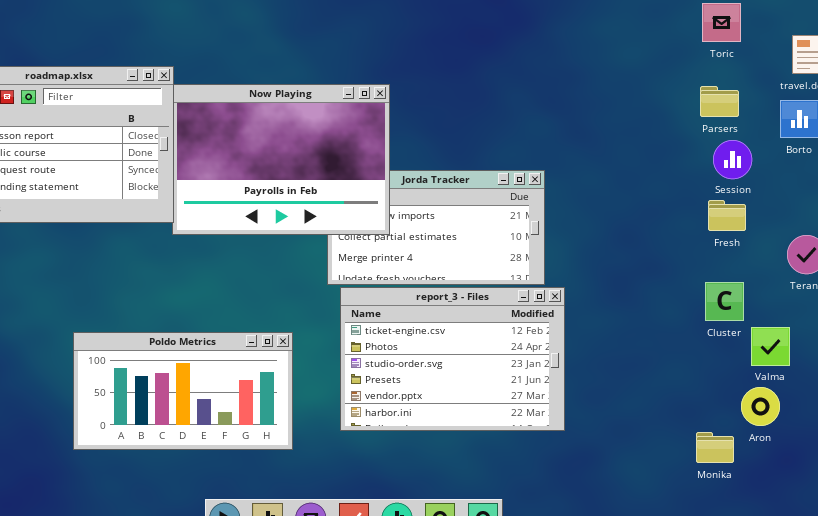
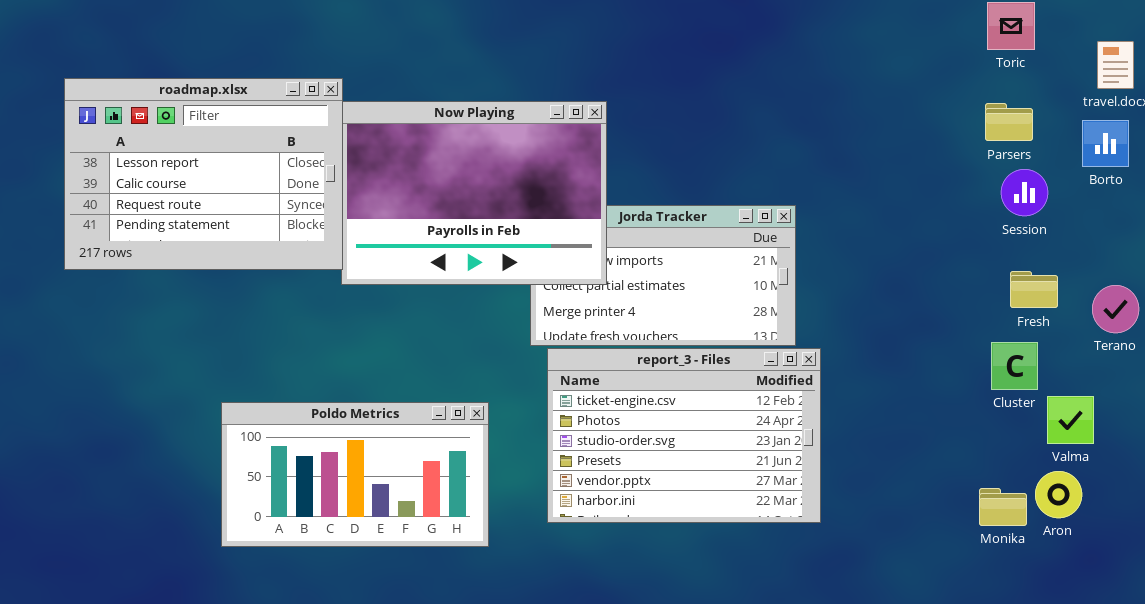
Fresh: [708,200,746,231] -> [1010,271,1058,308], moved
Monika: [696,432,734,463] -> [979,488,1027,526], moved

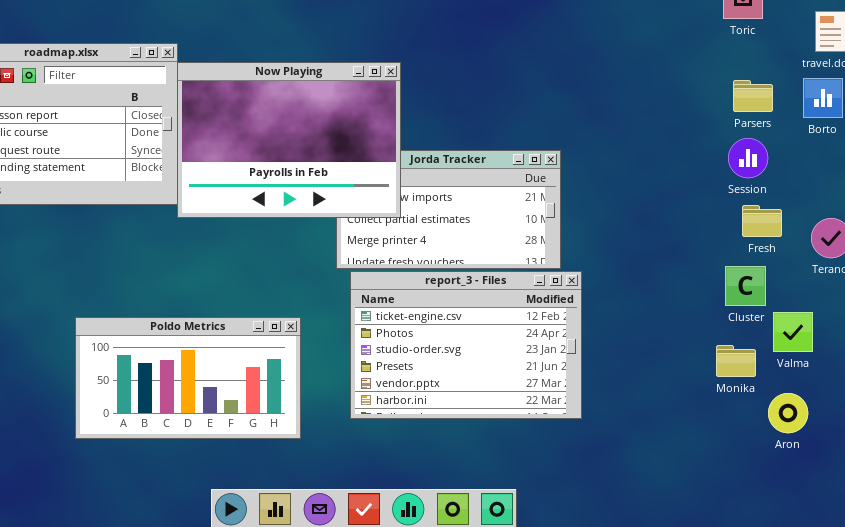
Parsers: [985,103,1033,141] -> [733,80,773,112], moved
Session: [1001,169,1048,216] -> [728,138,768,178], moved
Aron: [1035,471,1082,518] -> [768,393,808,433], moved
Monika: [979,488,1027,526] -> [716,345,756,377], moved

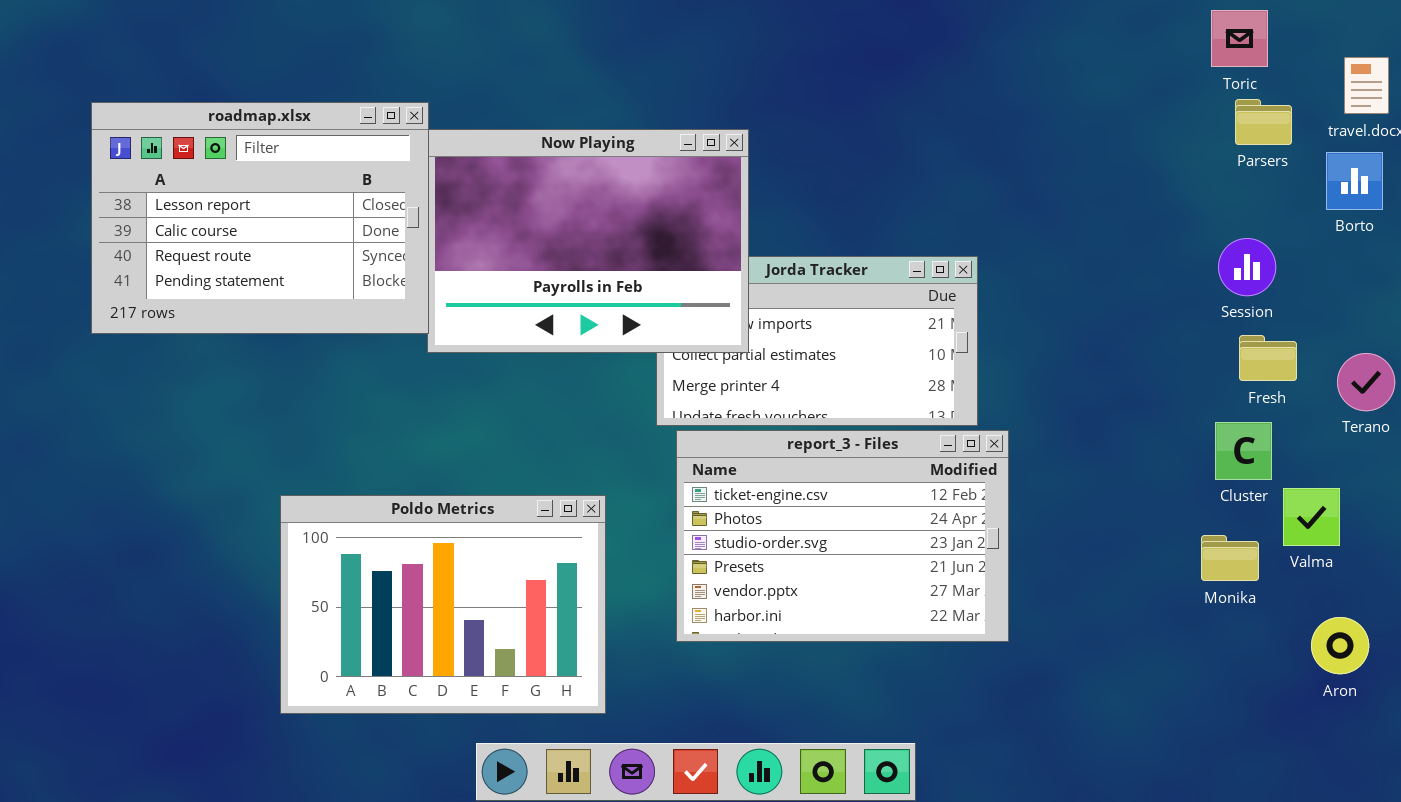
Parsers: [733,80,773,112] -> [1235,99,1292,145], moved
Poldo Metrics: [75,317,301,439] -> [280,495,606,714], resized
Aron: [768,393,808,433] -> [1311,617,1369,674], moved

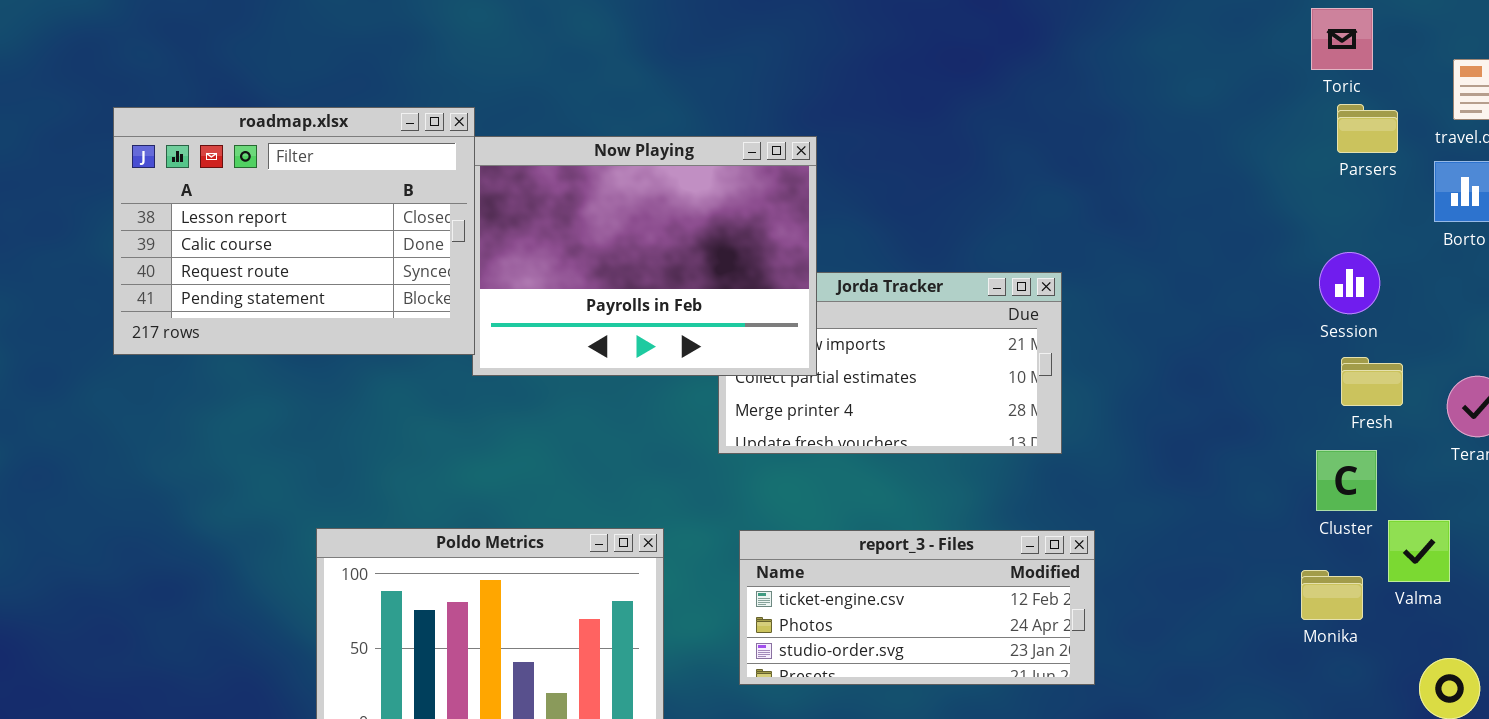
report_3 - Files: [676,430,1009,642] -> [739,530,1095,685], resized

